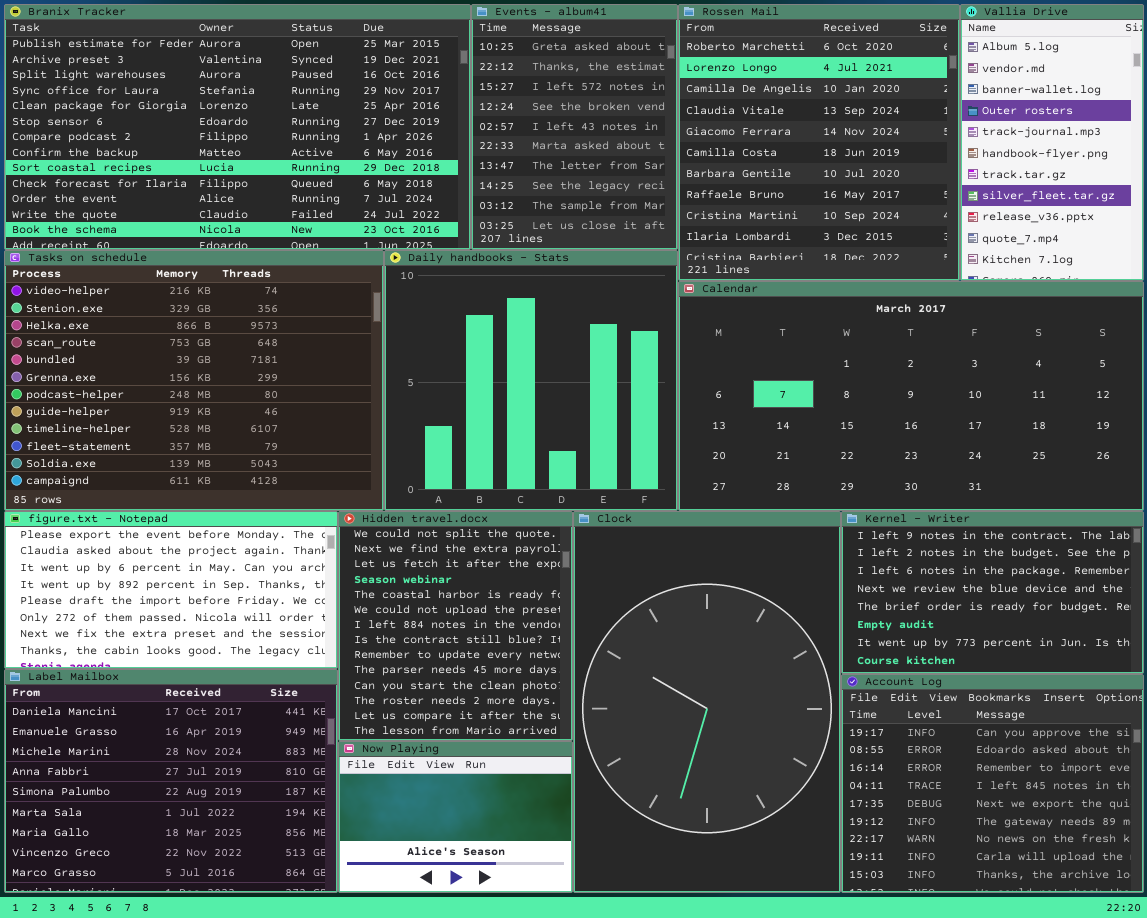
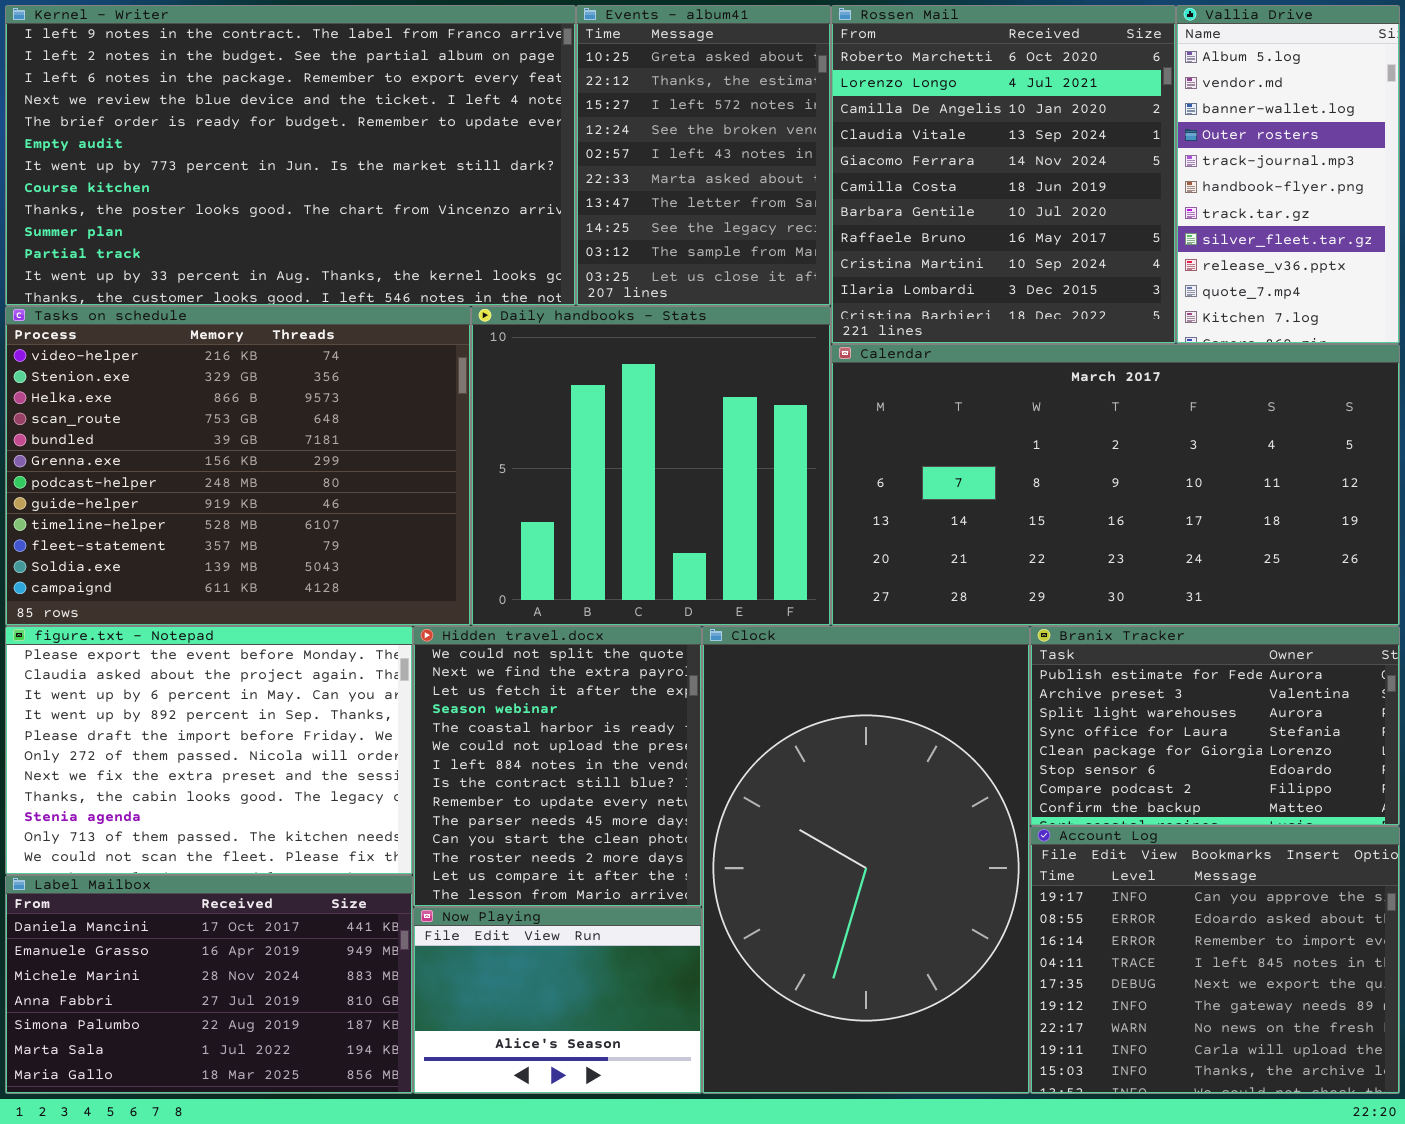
Branix Tracker: [4,4,471,250] -> [1030,626,1400,826], moved, resized
figure.txt - Notepad: [4,511,338,669] -> [5,626,413,875], resized
Kernel - Writer: [841,511,1144,674] -> [5,5,576,306], moved, resized
Label Mailbox: [4,669,338,893] -> [5,875,413,1094], resized

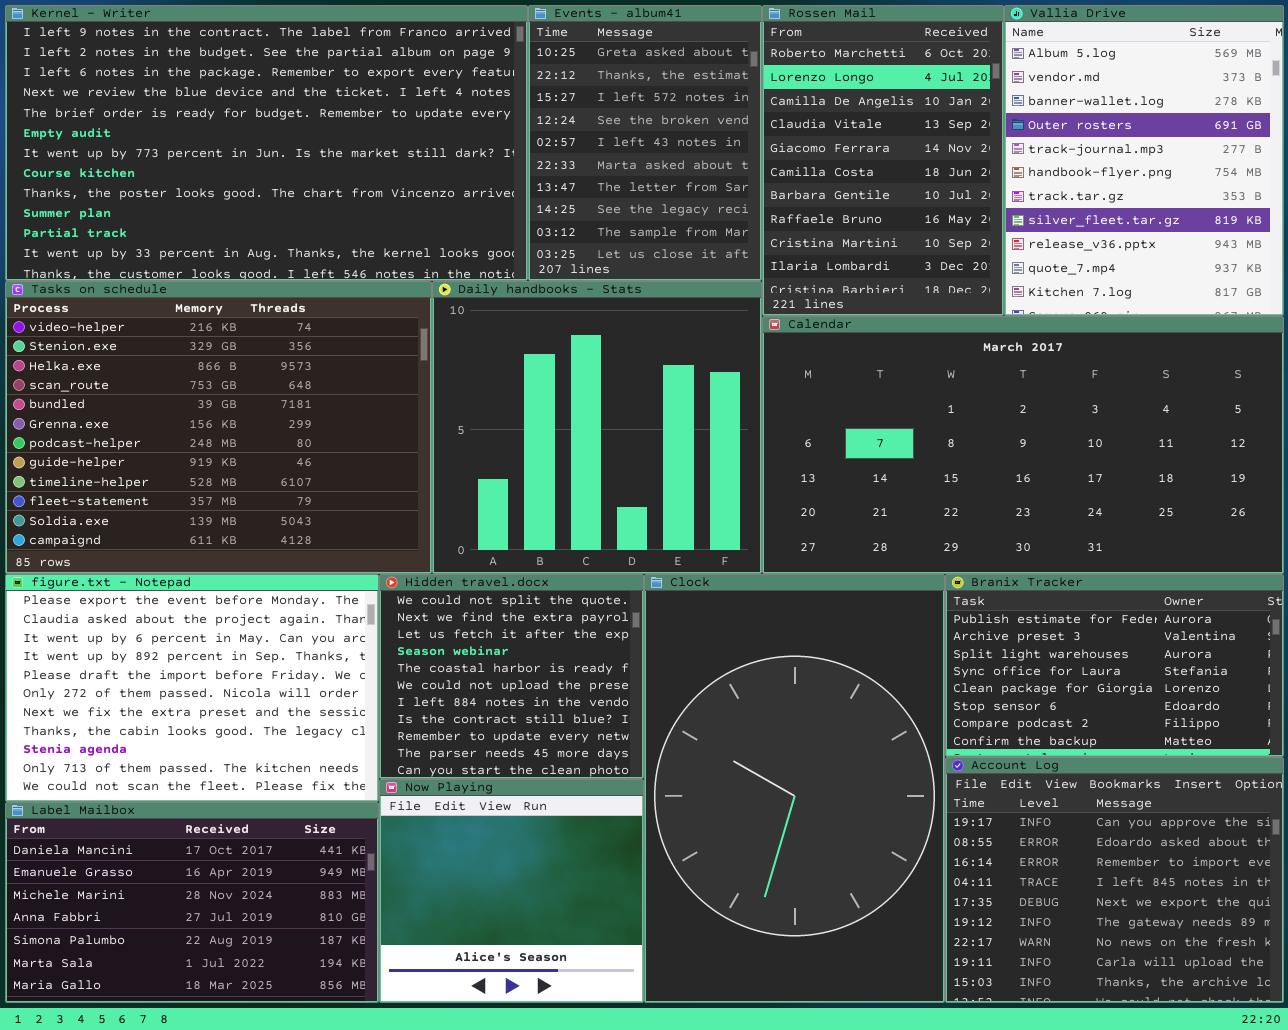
Rossen Mail: [831,5,1176,344] -> [762,5,1004,316], resized
Vallia Drive: [1176,5,1400,344] -> [1004,5,1284,316], resized
Hidden travel.docx: [413,626,702,907] -> [379,574,644,779], resized
Now Playing: [413,907,702,1094] -> [379,779,644,1003], resized

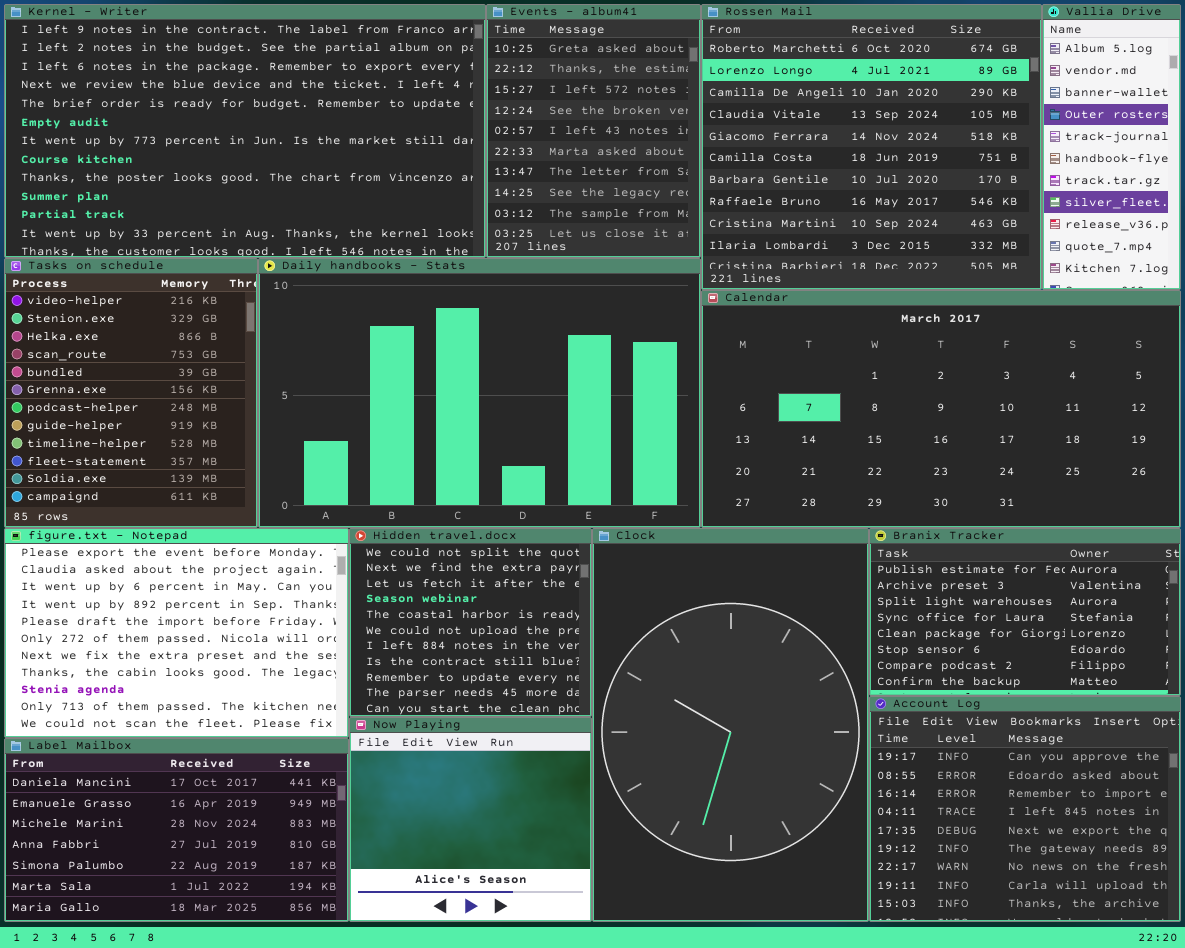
Rossen Mail: [762,5,1004,316] -> [701,4,1042,290], resized
Vallia Drive: [1004,5,1284,316] -> [1042,4,1181,290], resized
Tasks on schedule: [5,281,432,574] -> [4,258,258,528], resized
Daily handbooks - Stats: [432,281,762,574] -> [258,258,701,528], resized

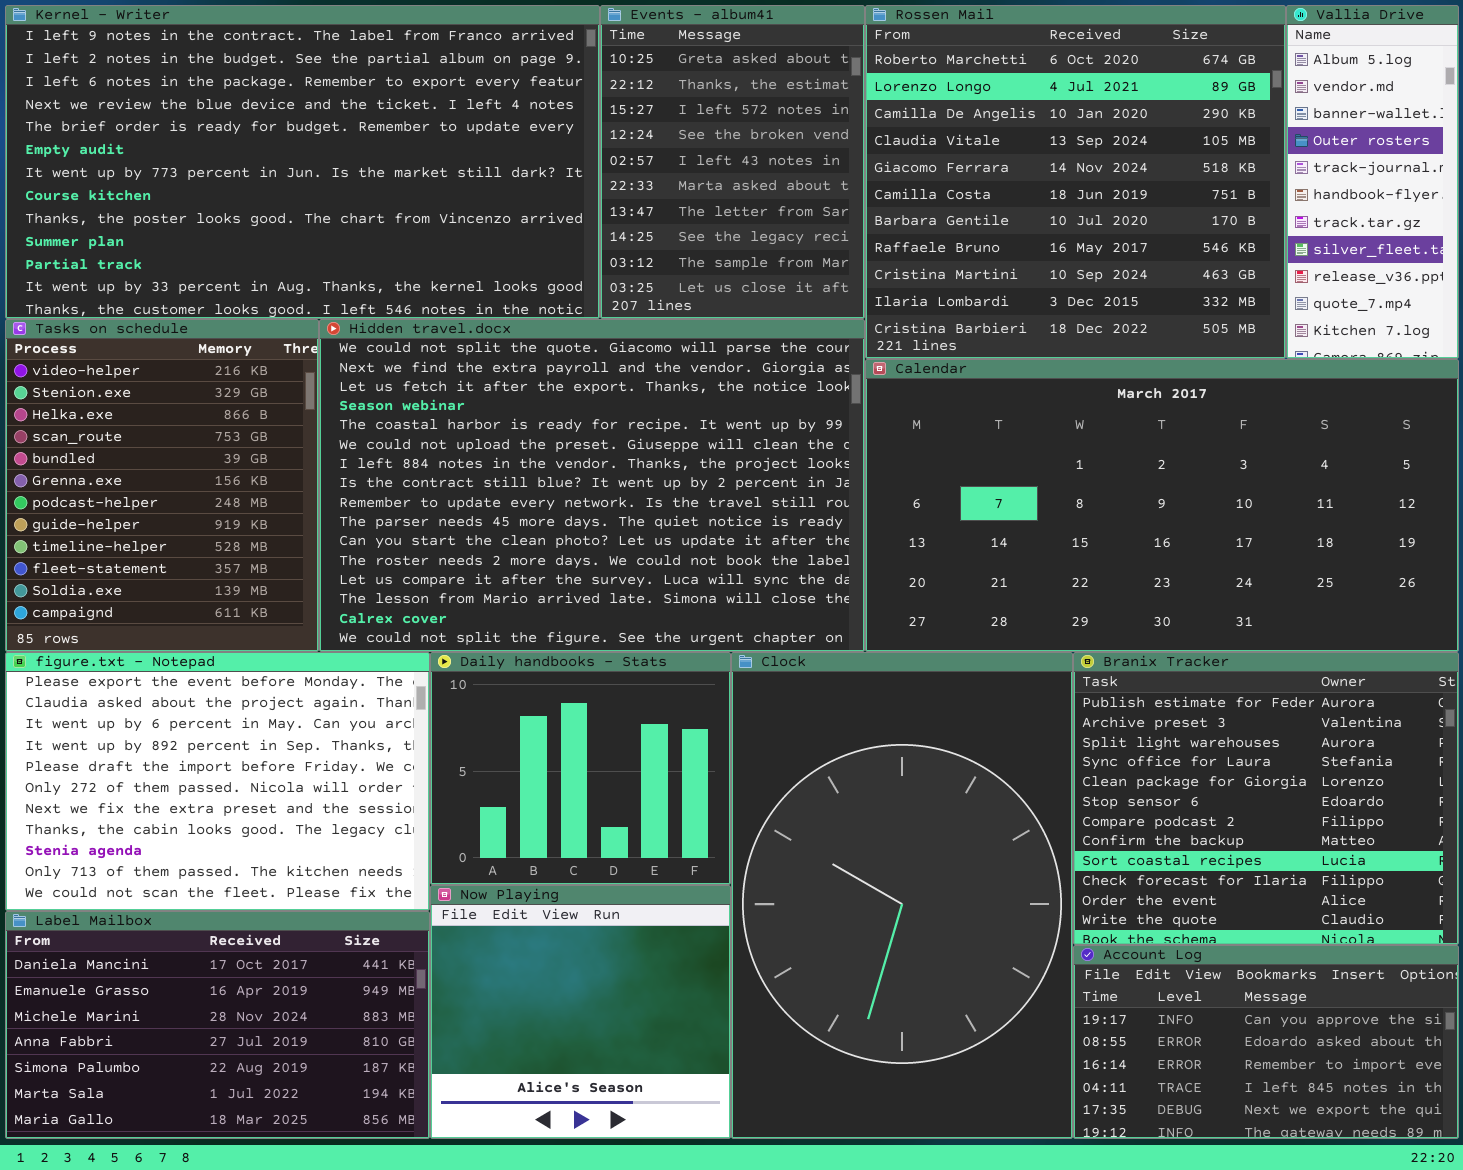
Daily handbooks - Stats: [258,258,701,528] -> [430,652,731,885], moved, resized
Hidden travel.docx: [349,528,592,717] -> [319,319,865,652], moved, resized
Branix Tracker: [869,528,1181,696] -> [1073,652,1459,945], resized
Account Log: [869,696,1181,922] -> [1073,945,1459,1139], resized

